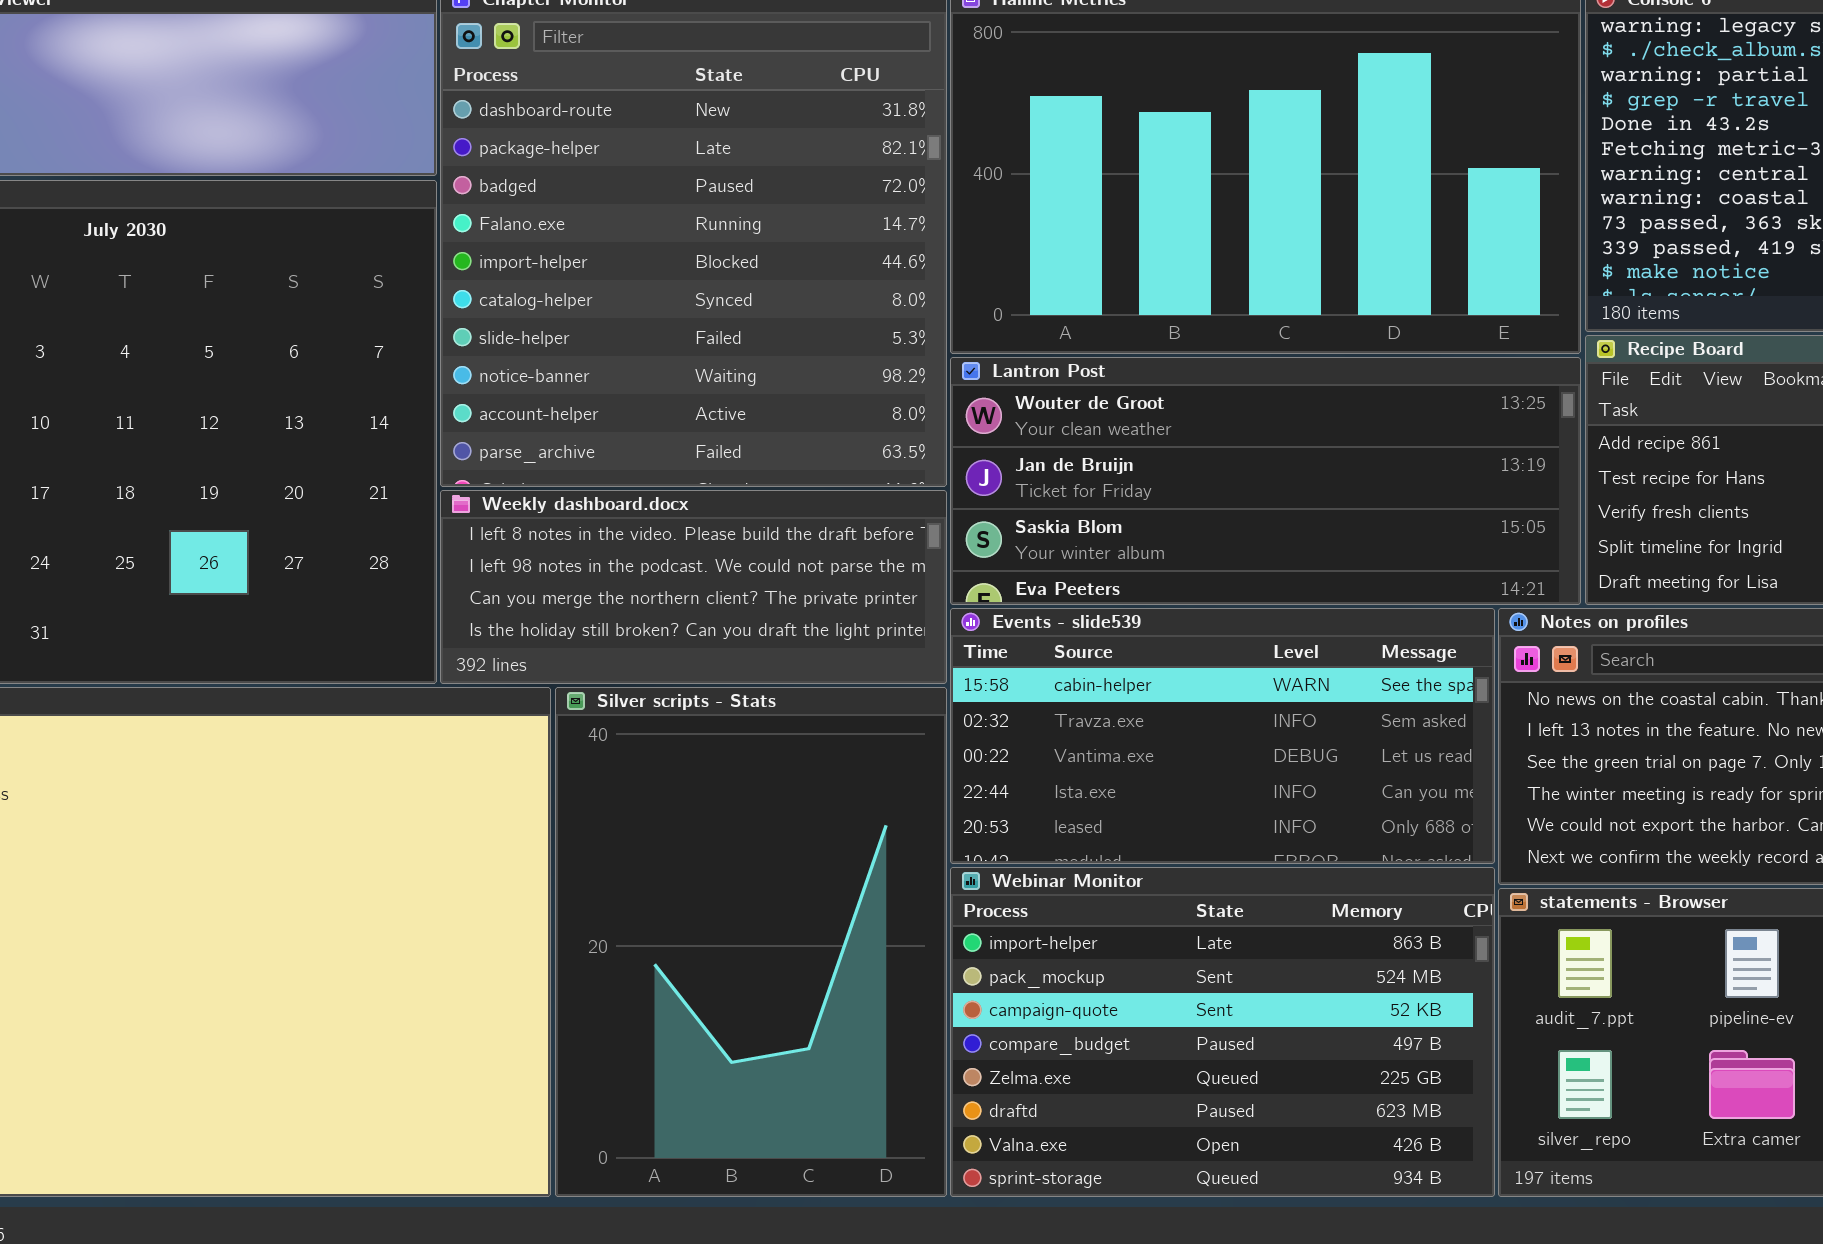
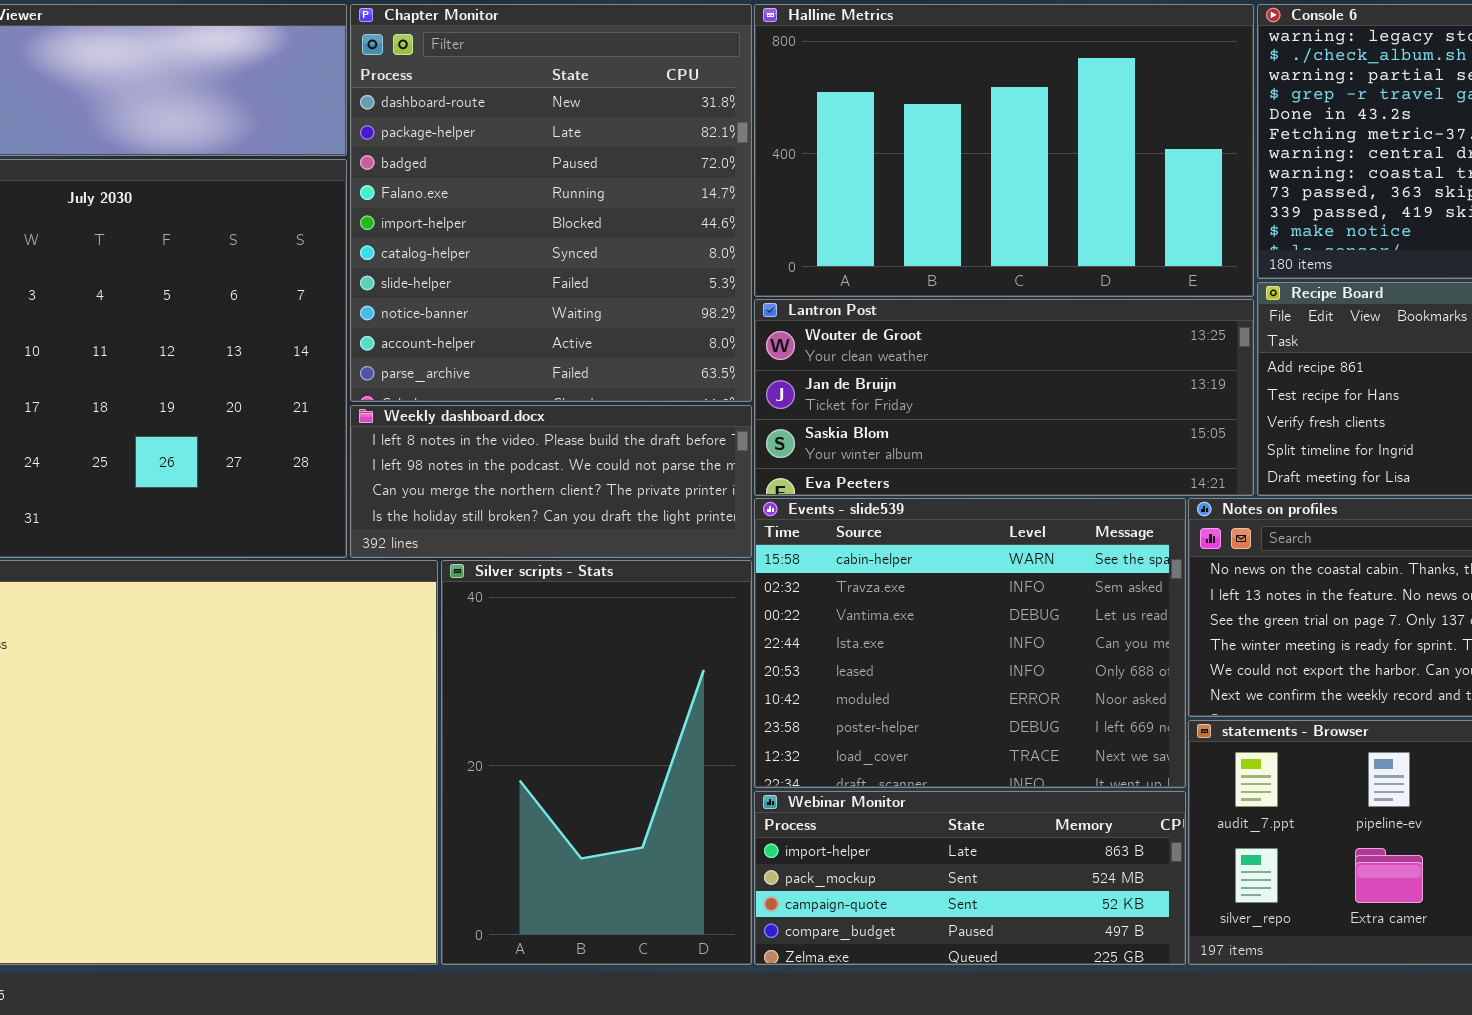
Events - slide539: [950,608,1495,864] -> [754,498,1186,788], resized
Webinar Monitor: [950,867,1495,1197] -> [754,791,1186,965], resized

